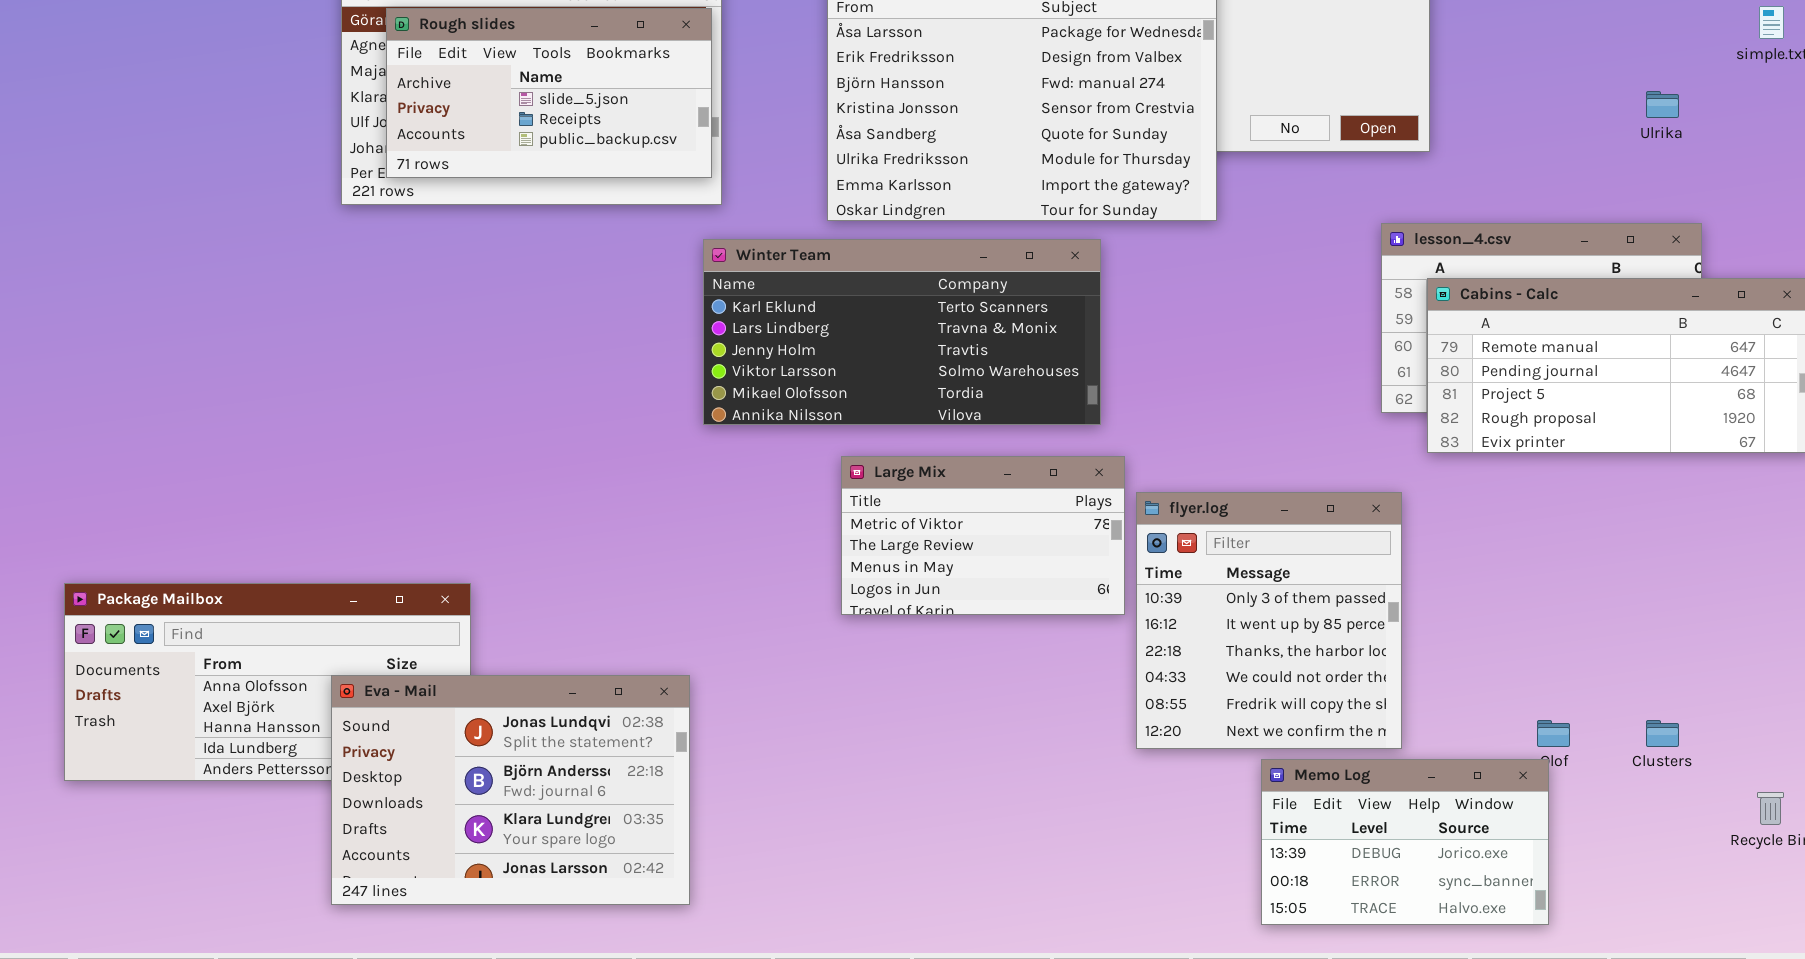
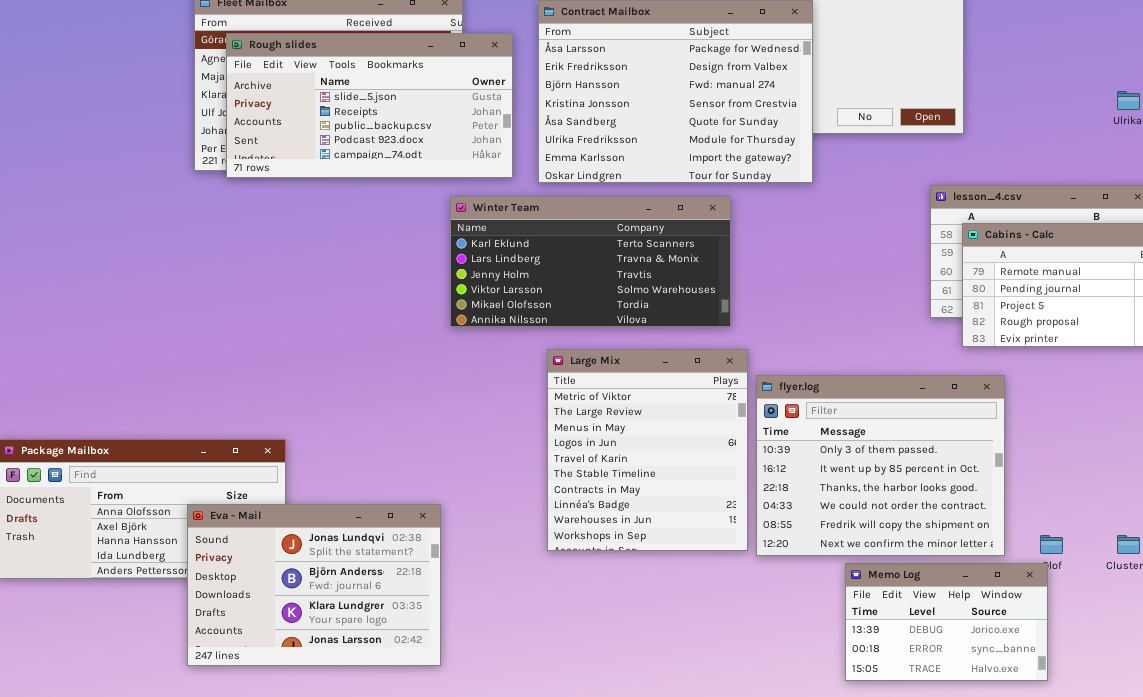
Rough slides: [386,8,712,178] -> [226,33,513,178], resized
Large Mix: [841,456,1125,615] -> [547,349,748,551], resized
flyer.log: [1136,492,1402,749] -> [756,375,1005,556], resized

